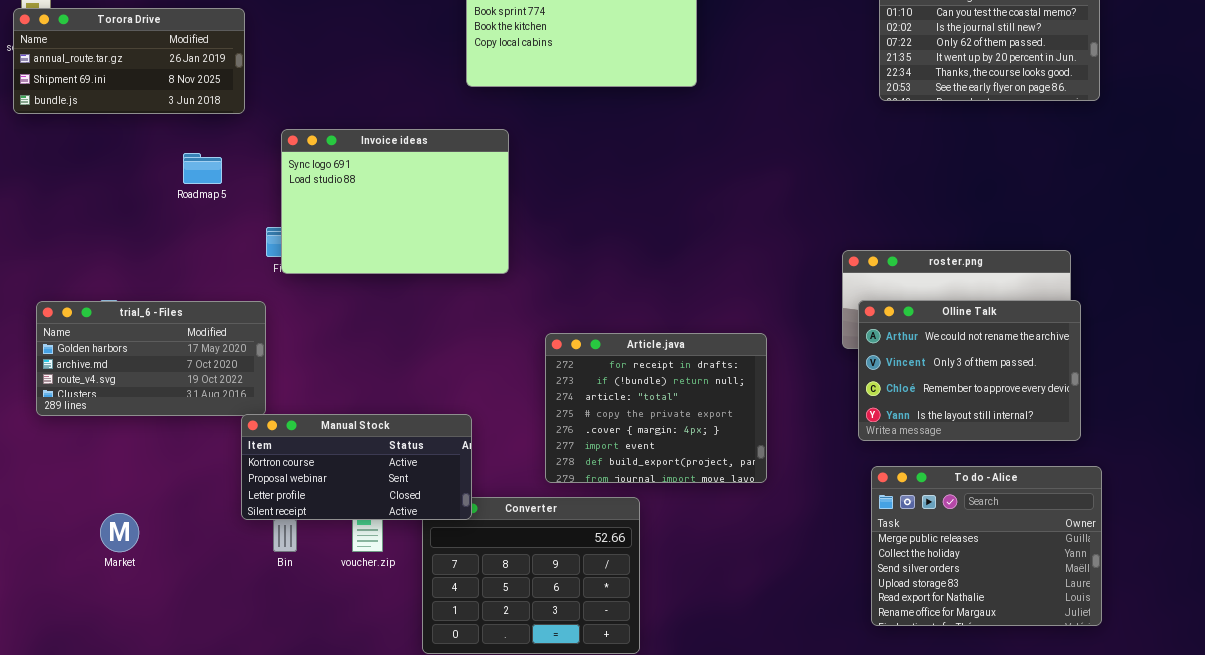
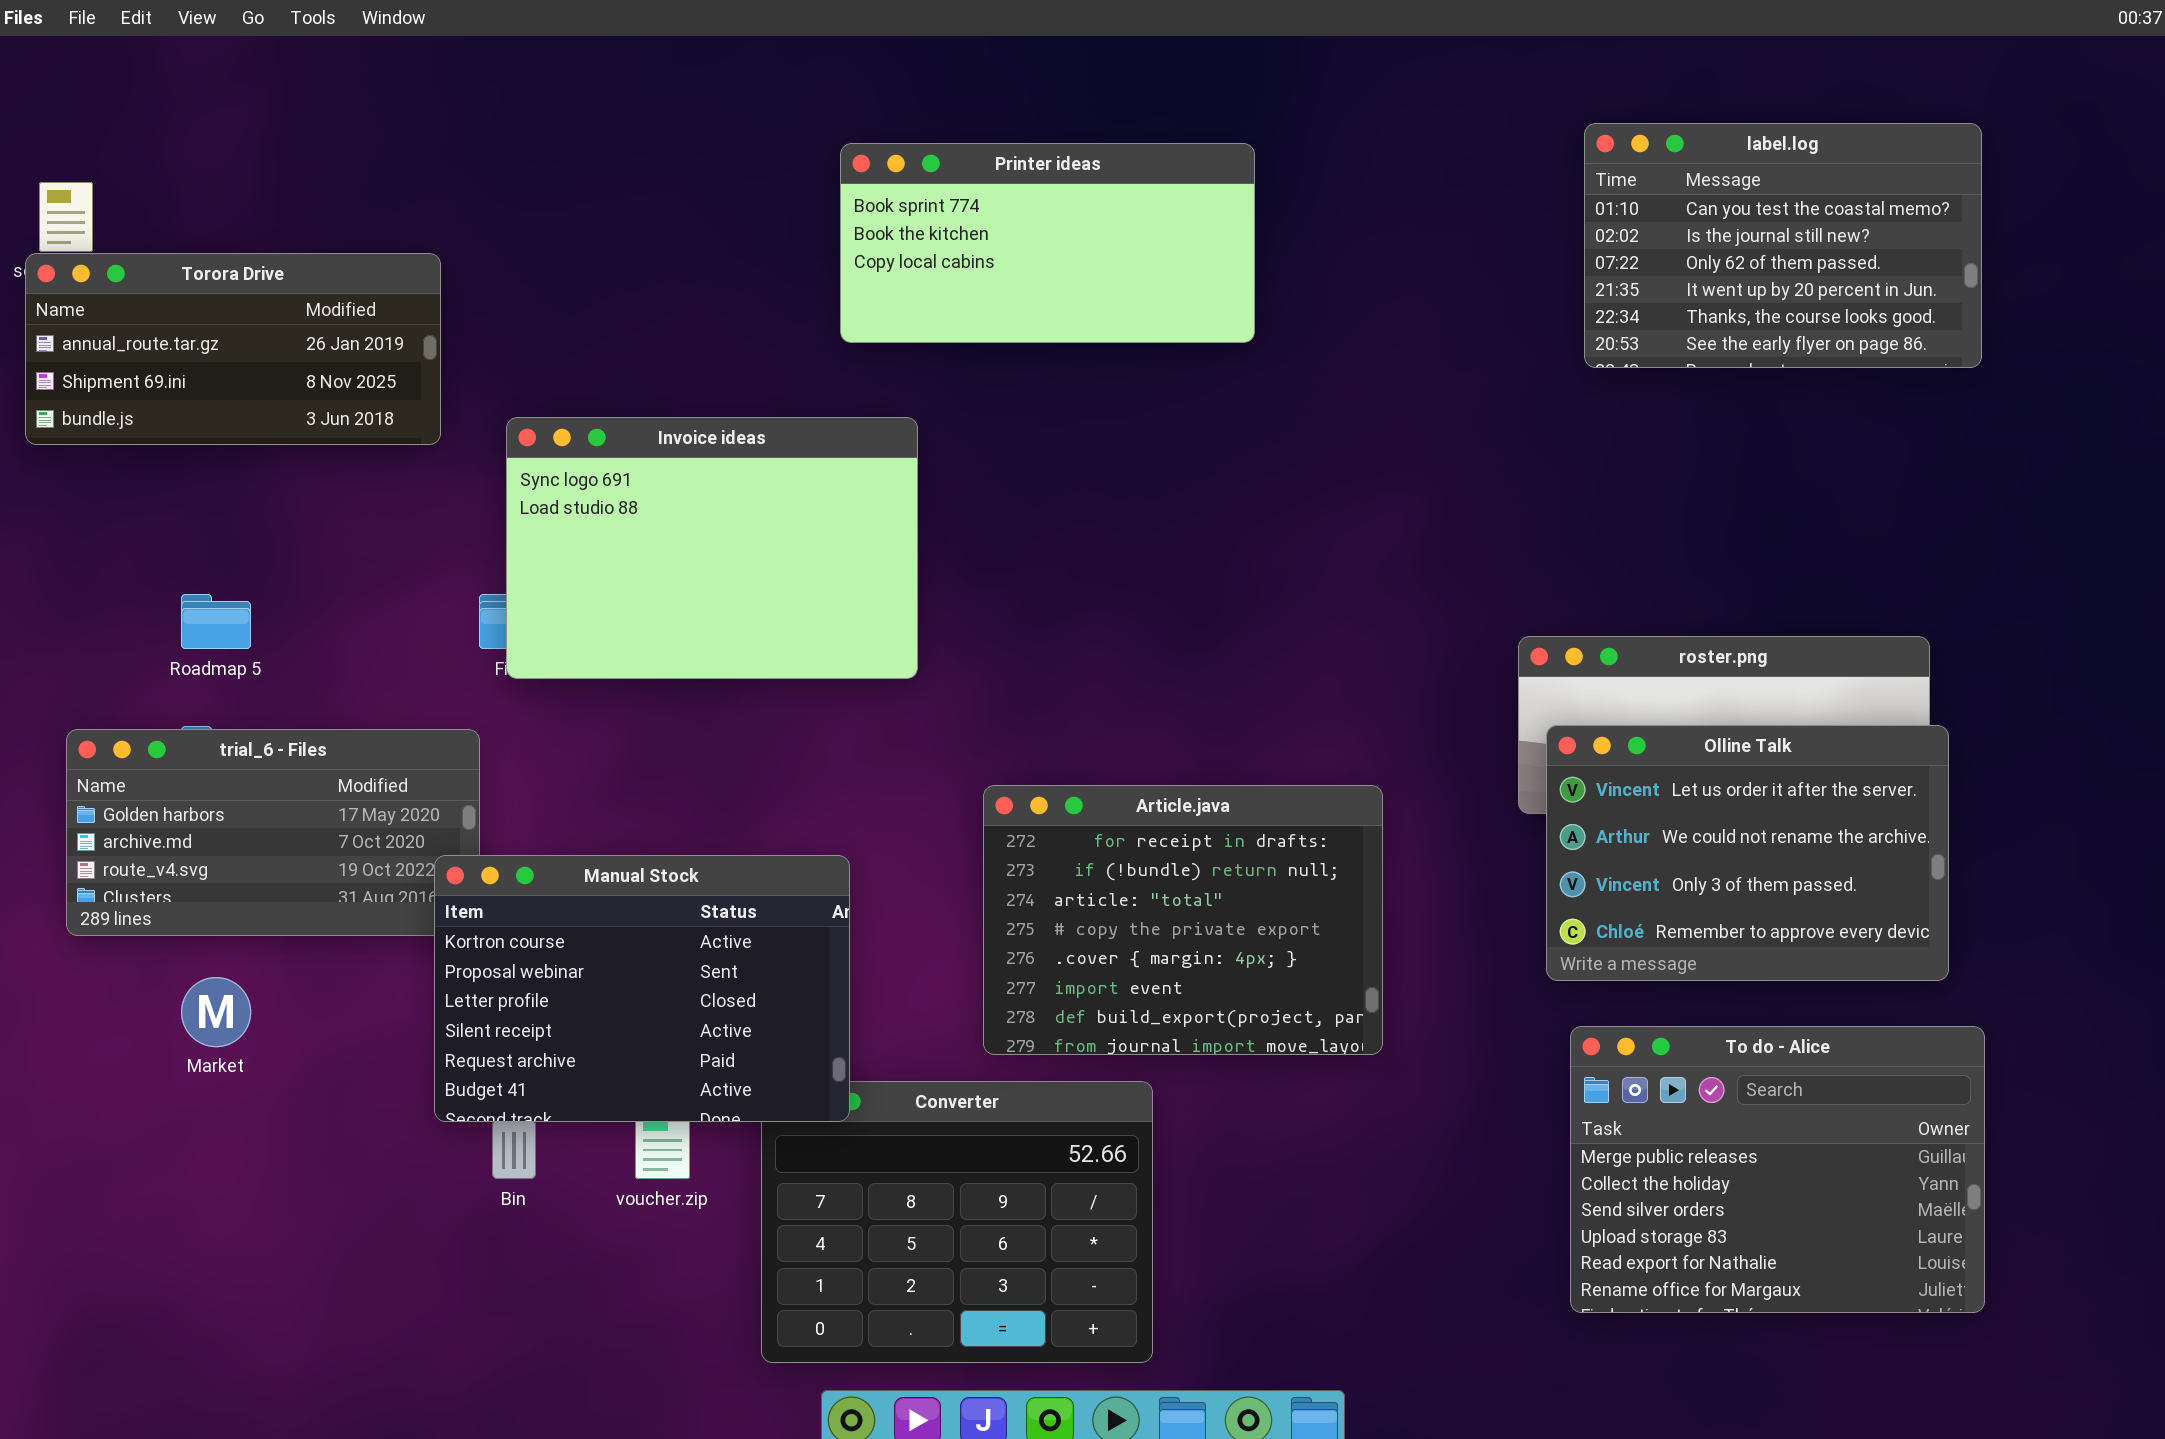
Torora Drive: [13,8,245,114] -> [25,253,441,445], moved
Roadmap 5: [183,153,222,184] -> [181,594,251,649], moved
Olline Talk: [858,300,1081,441] -> [1546,725,1949,981], scrolled up 1 row
Manual Stock: [241,414,472,520] -> [434,855,850,1122], resized
Market: [100,513,139,552] -> [181,977,251,1047], moved

